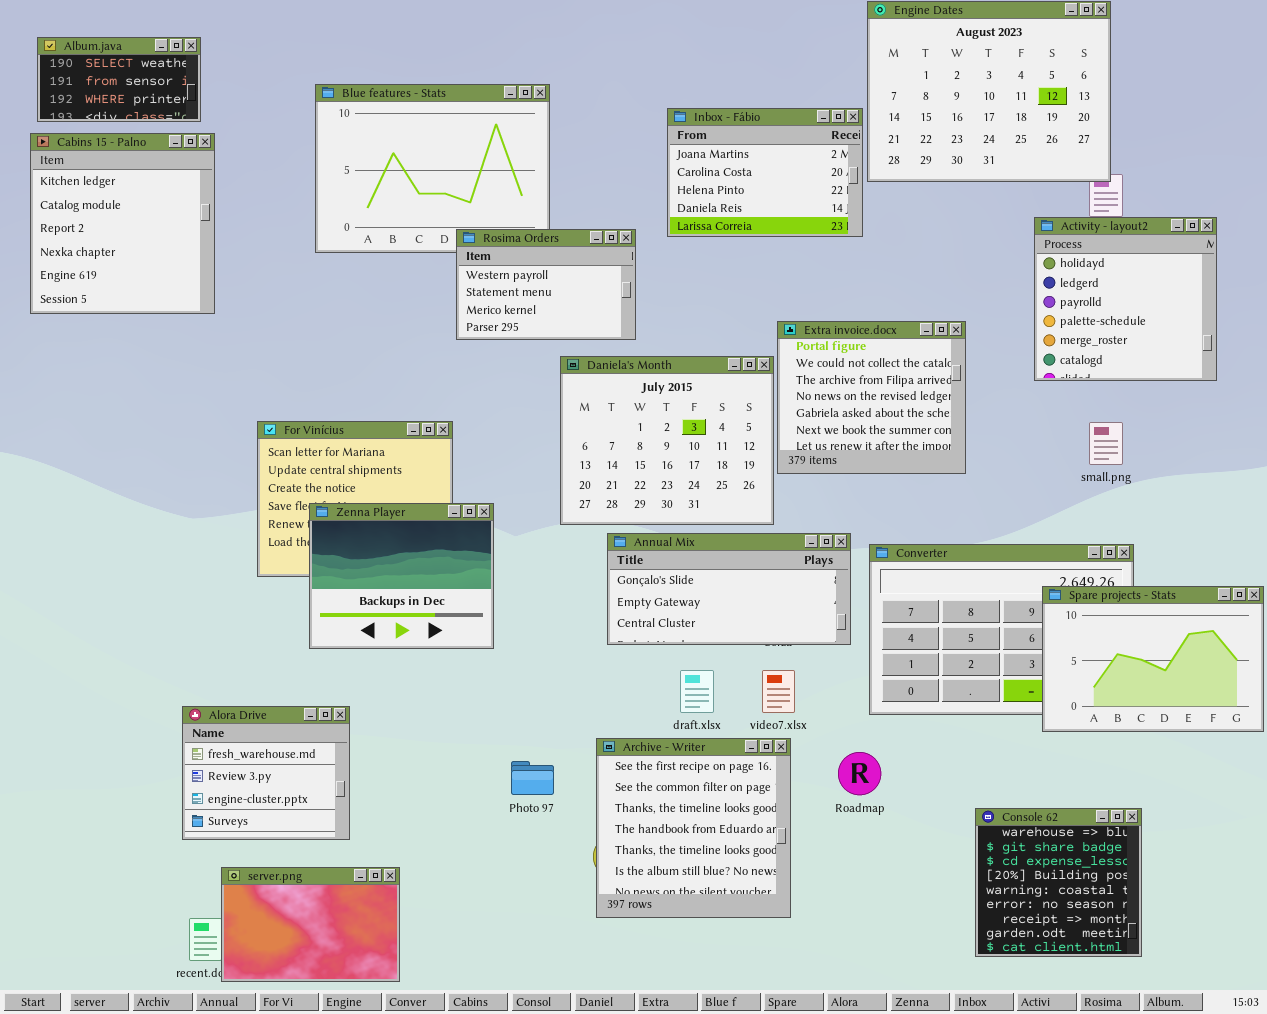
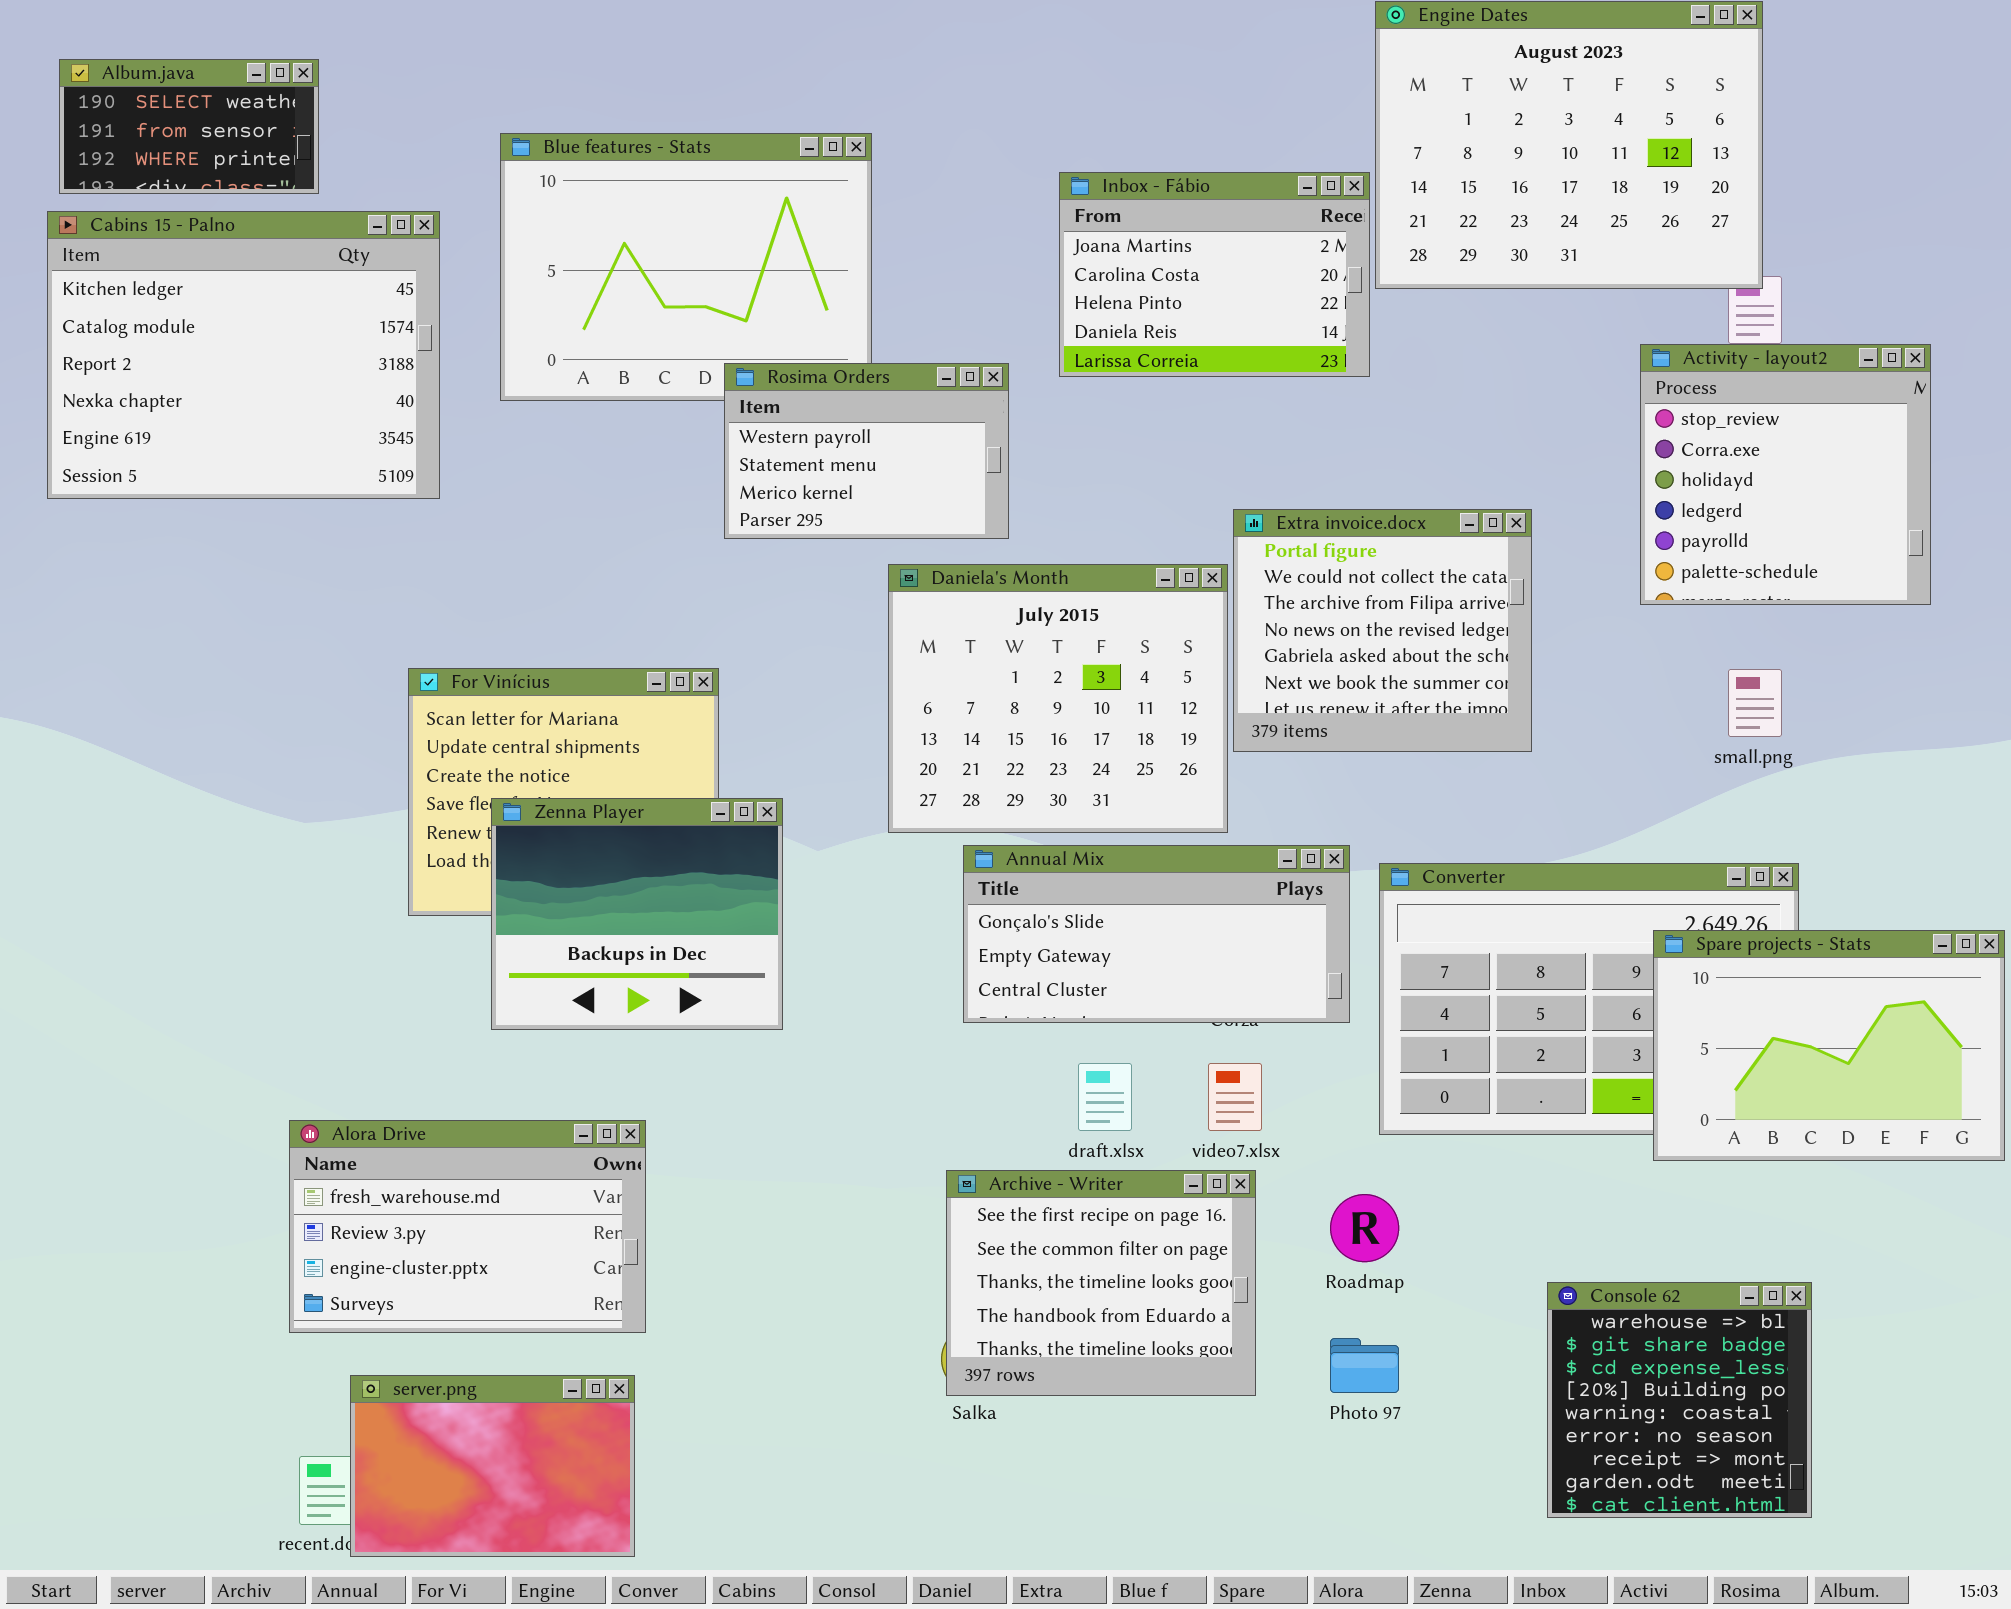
Cabins 15 - Palno: [30,133,215,314] -> [47,211,440,499], resized
Activity - layout2: [1034,217,1217,381] -> [1640,344,1931,605], scrolled up 2 rows
Alora Drive: [182,706,350,840] -> [289,1120,646,1333], resized
Archive - Writer: [596,738,791,918] -> [946,1170,1256,1396], resized
Photo 97: [511,761,554,795] -> [1330,1338,1399,1393], moved

